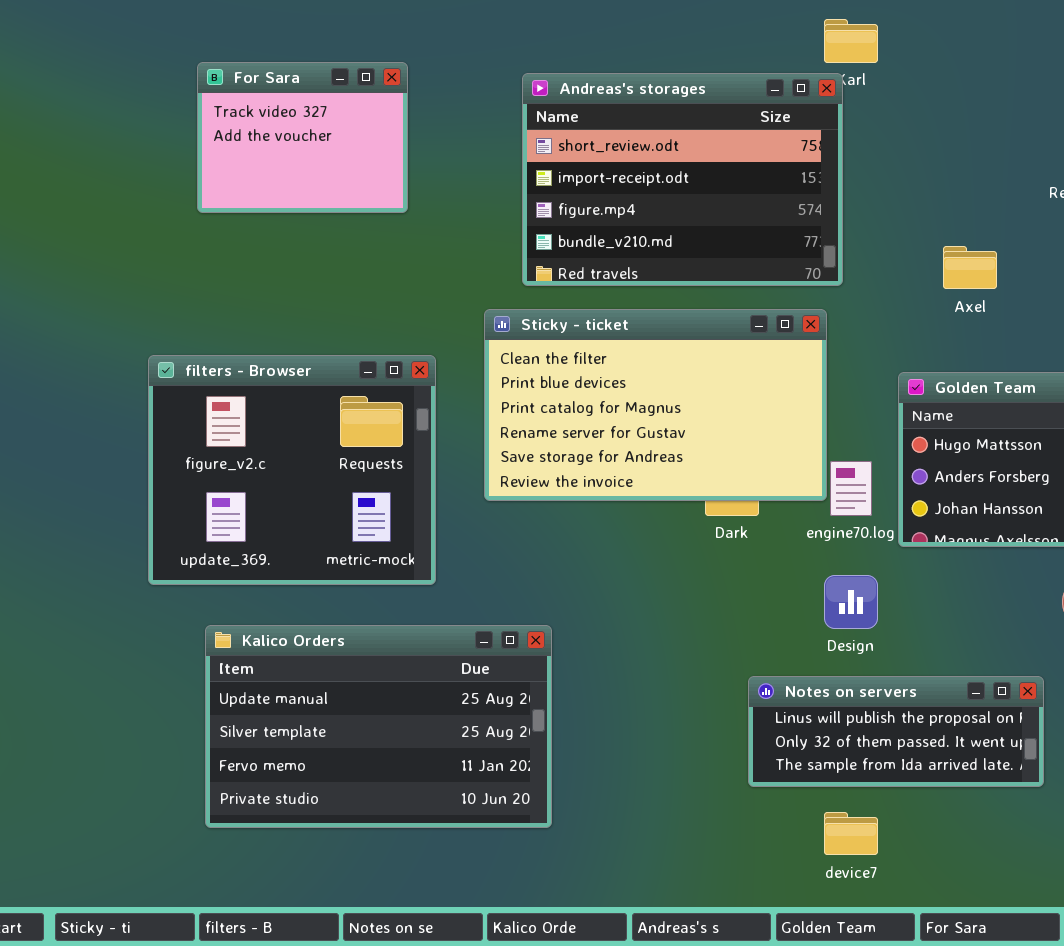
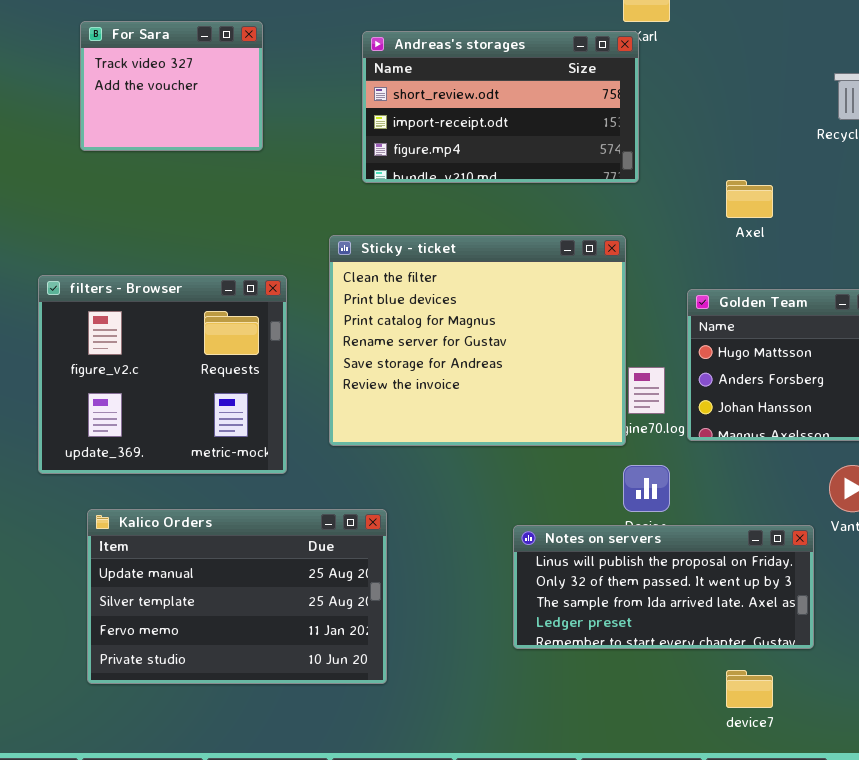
Andreas's storages: [522,73,843,286] -> [362,31,639,183], resized
Sticky - ticket: [484,309,827,501] -> [329,235,626,446], resized
Notes on servers: [748,676,1044,787] -> [513,525,814,649], resized
device7: [824,812,878,855] -> [726,670,773,708], moved

